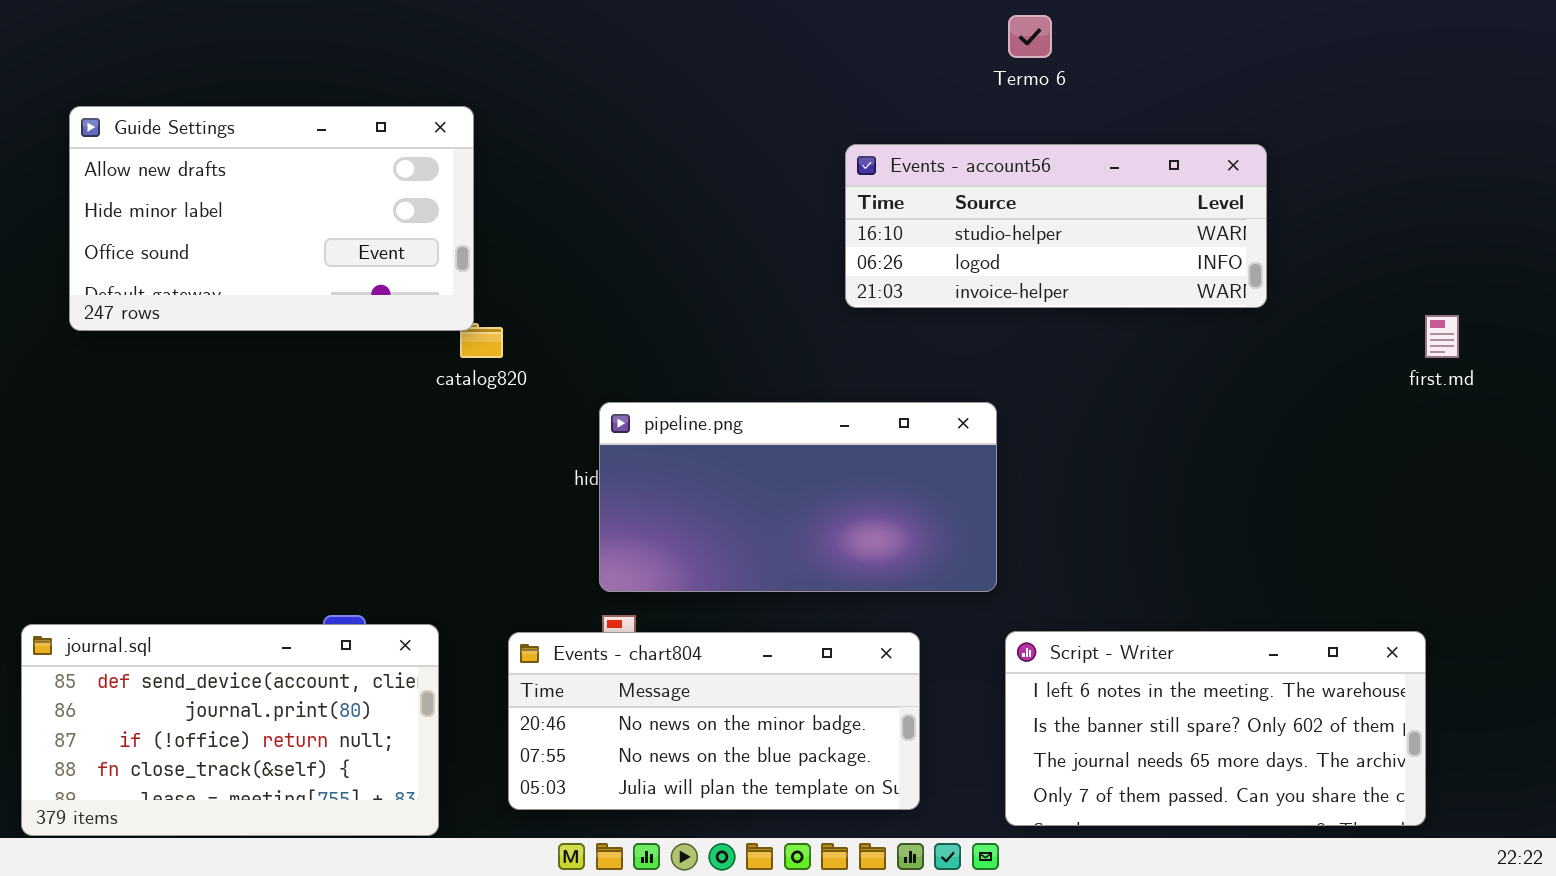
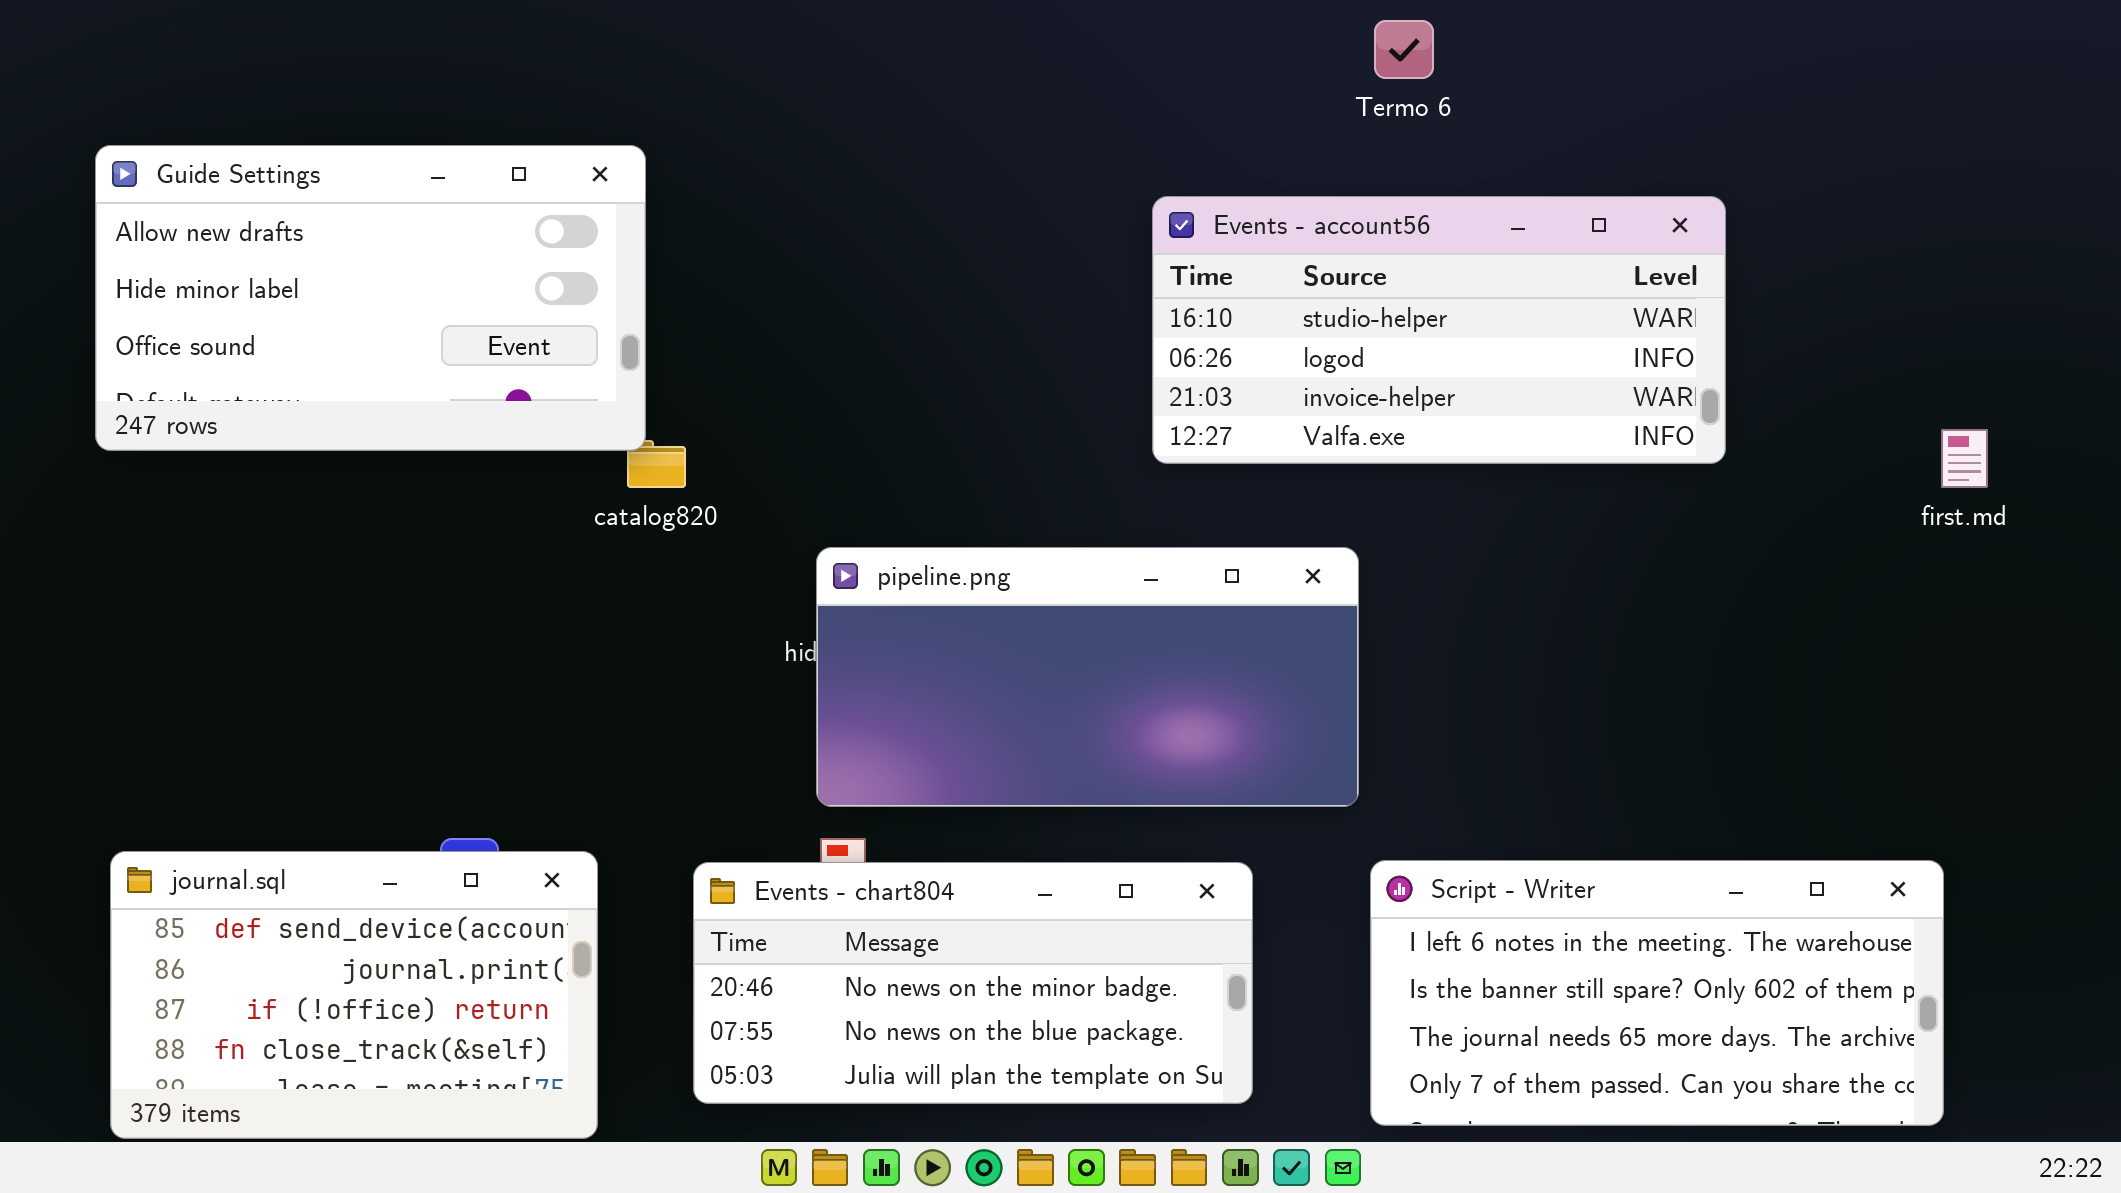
Events - account56: [845,144,1267,308] -> [1152,196,1726,464], resized
journal.sql: [21,624,439,836] -> [110,851,598,1139], resized

